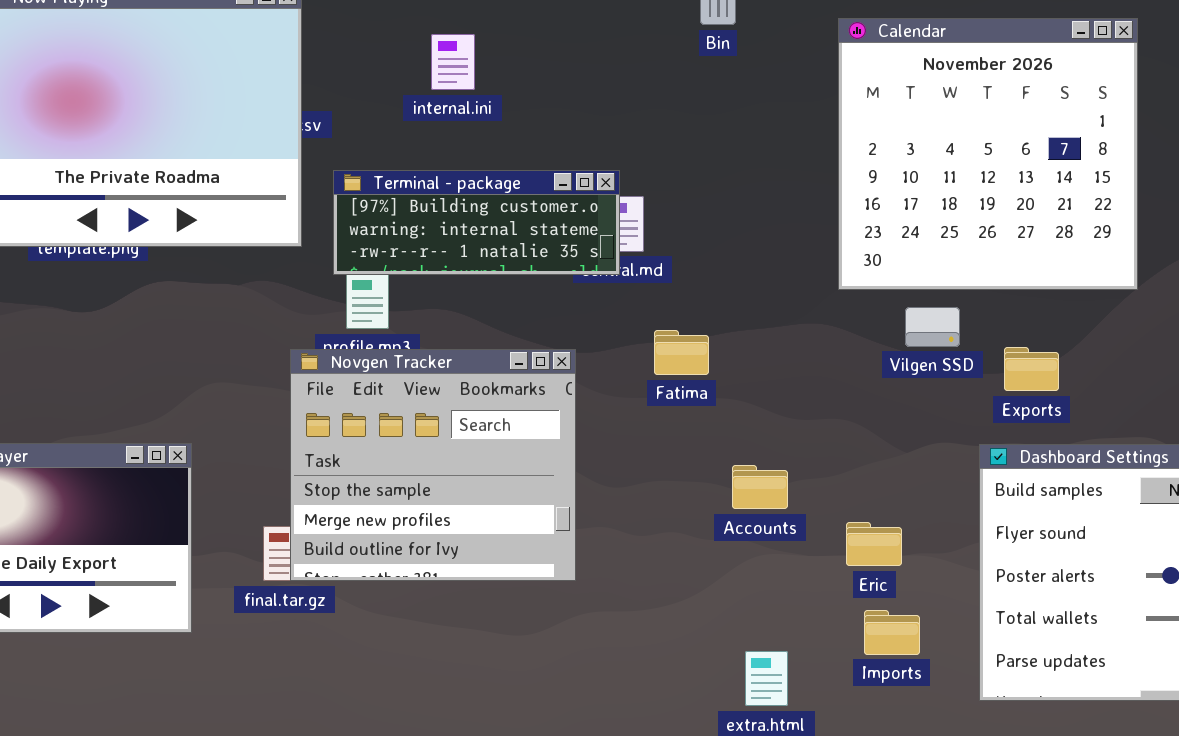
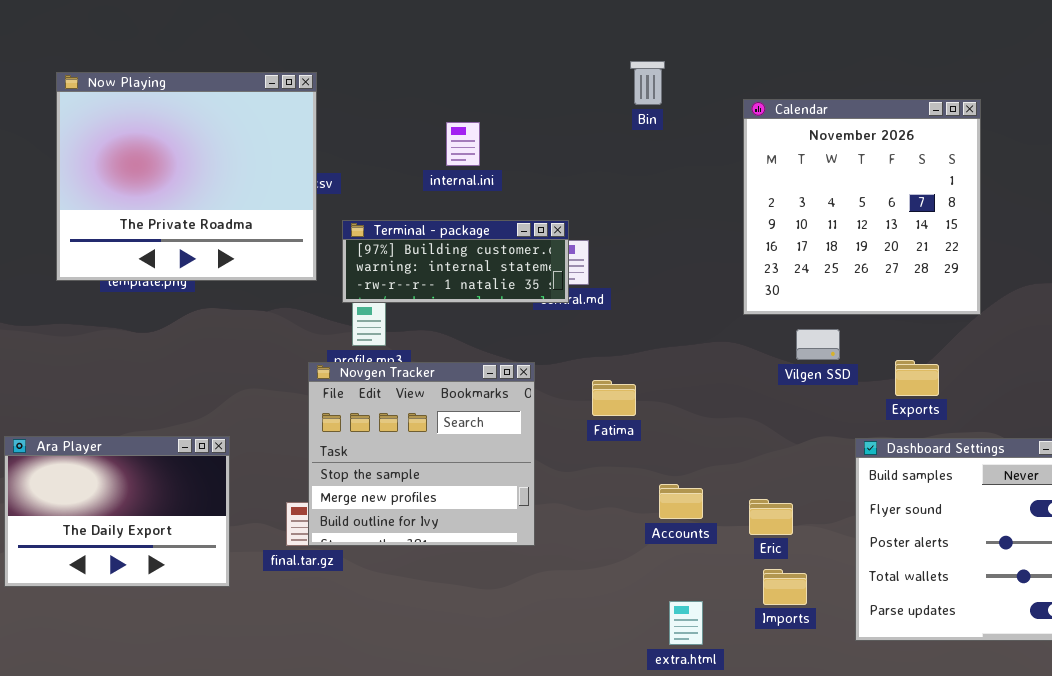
internal.ini: [431,34,475,90] -> [446,122,480,166], moved
Fatima: [654,330,709,375] -> [592,380,636,416], moved
Exports: [1004,347,1059,391] -> [895,360,939,396], moved
Accounts: [732,465,788,509] -> [659,484,703,519], moved

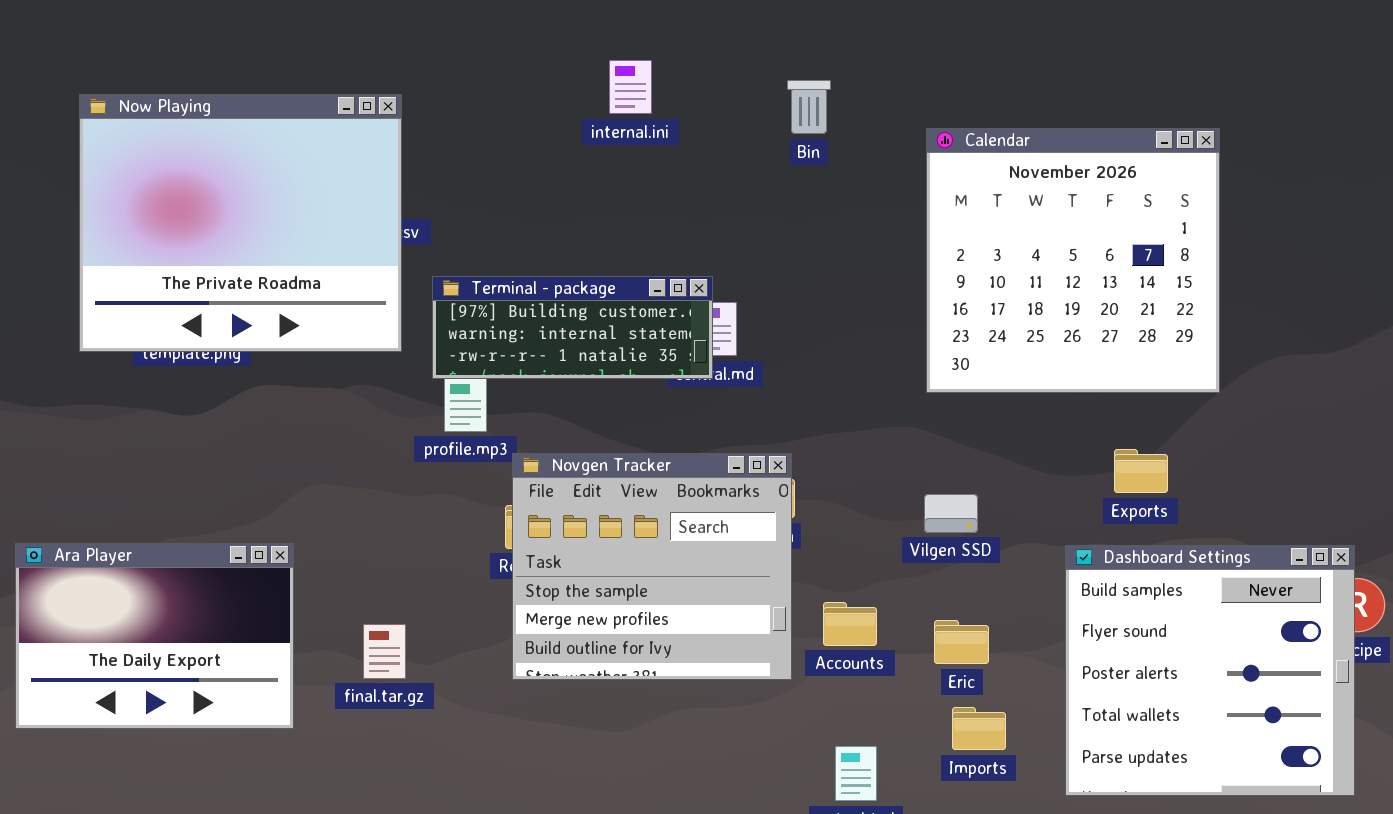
internal.ini: [446,122,480,166] -> [609,60,652,114], moved
Vilgen SSD: [796,329,840,360] -> [924,494,978,533], moved
Novgen Tracker: [308,362,535,546] -> [512,453,792,680], moved

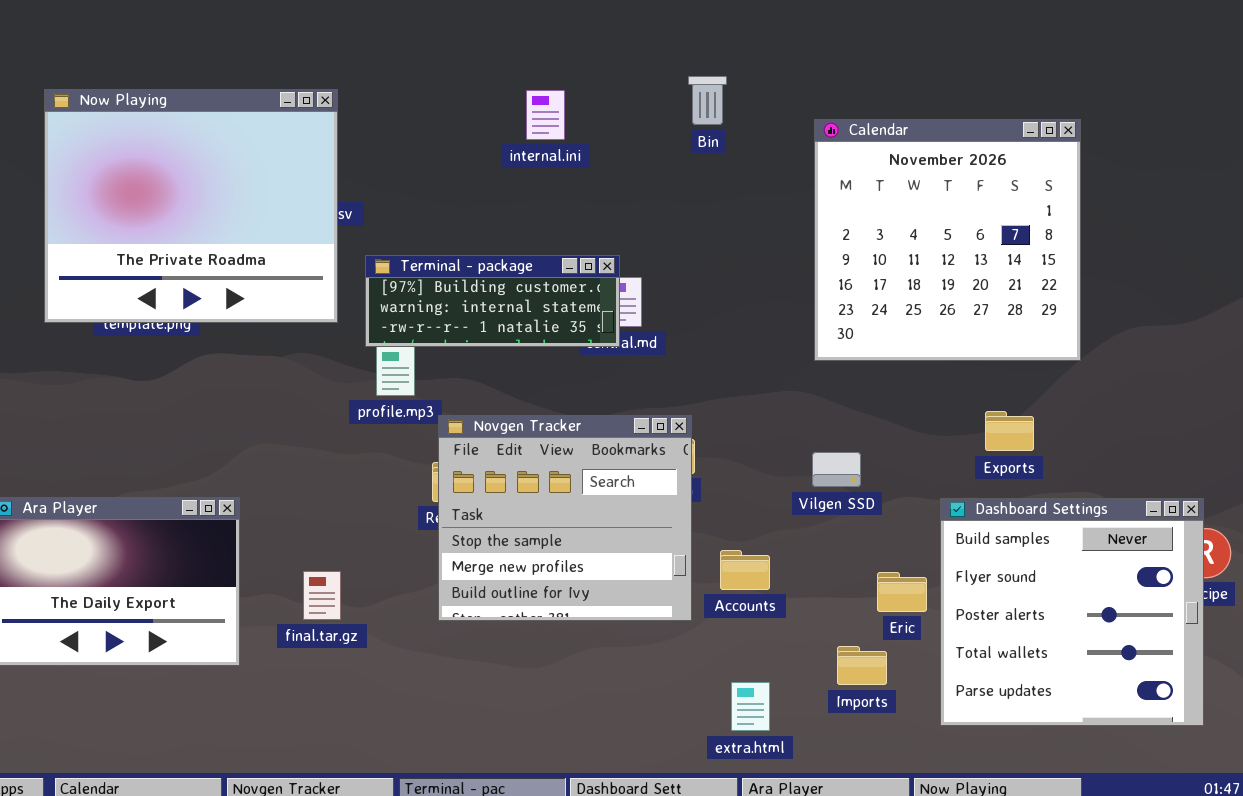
internal.ini: [609,60,652,114] -> [526,90,565,140], moved
Eric: [934,620,989,664] -> [877,572,927,612], moved

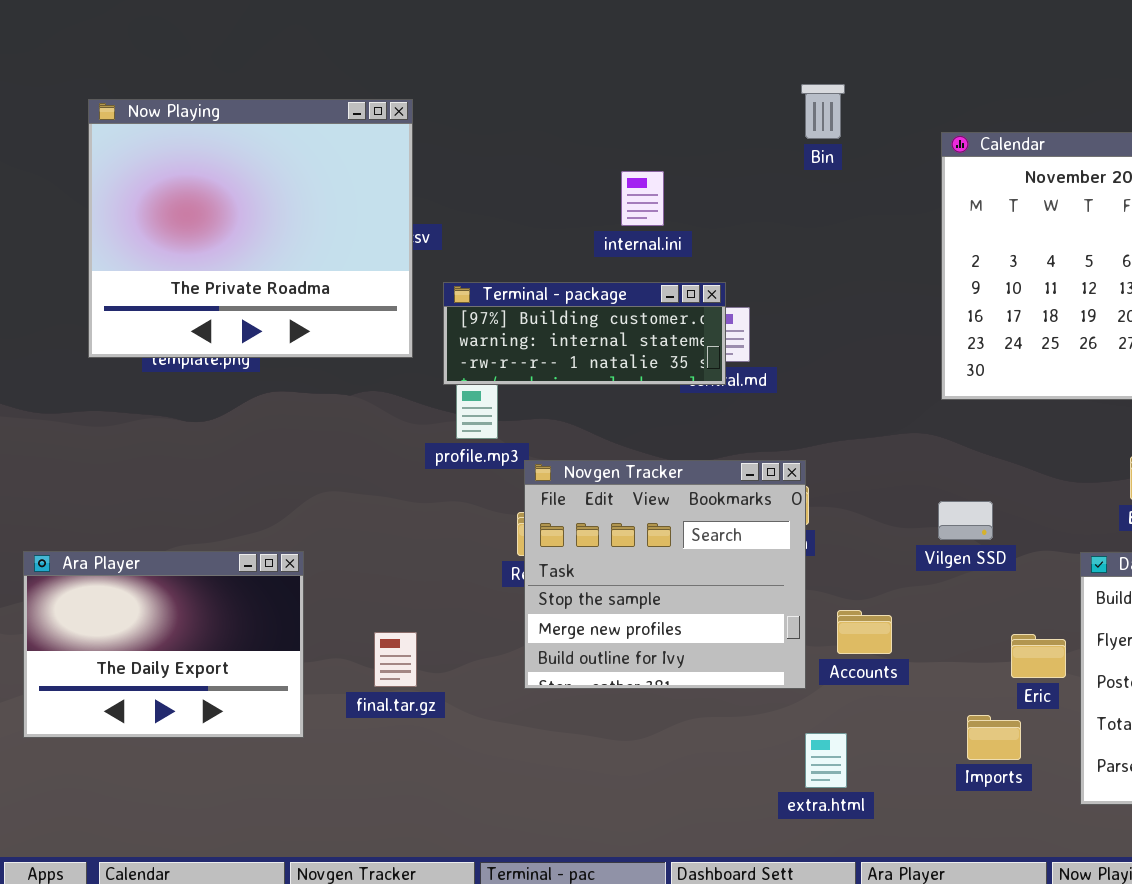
internal.ini: [526,90,565,140] -> [621,171,664,226], moved
extra.html: [731,682,770,731] -> [805,733,847,788], moved

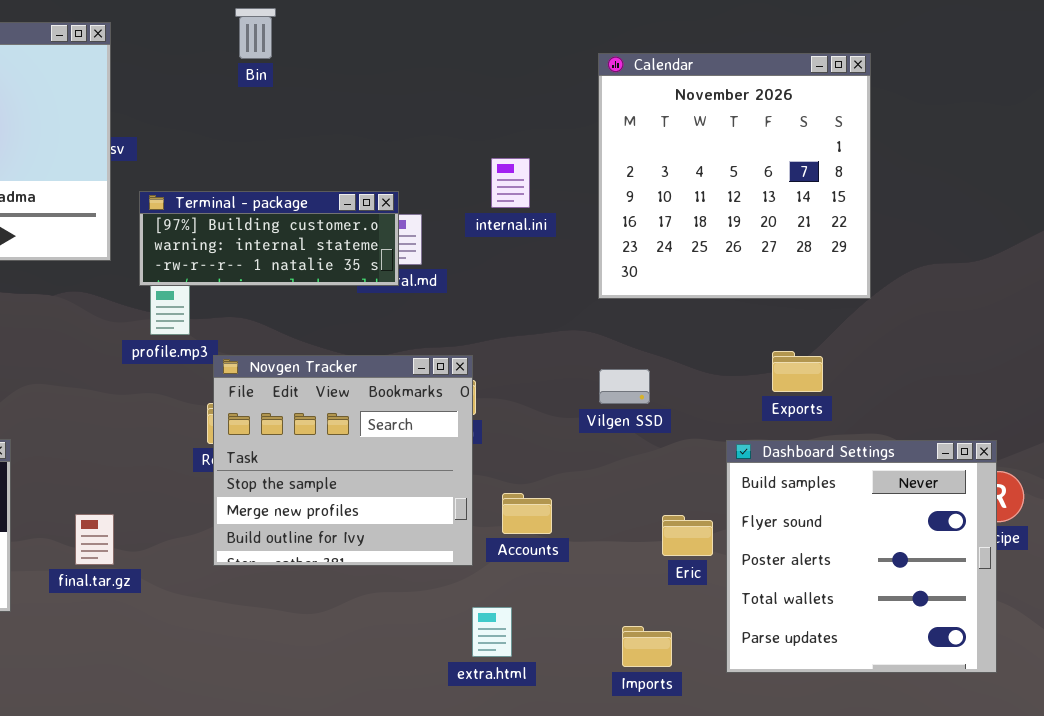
Bin: [801,84,845,139] -> [235,8,276,59], moved
internal.ini: [621,171,664,226] -> [491,158,530,208], moved
Vilgen SSD: [938,501,993,540] -> [599,369,650,404], moved
Imports: [967,715,1021,760] -> [622,626,672,667], moved

